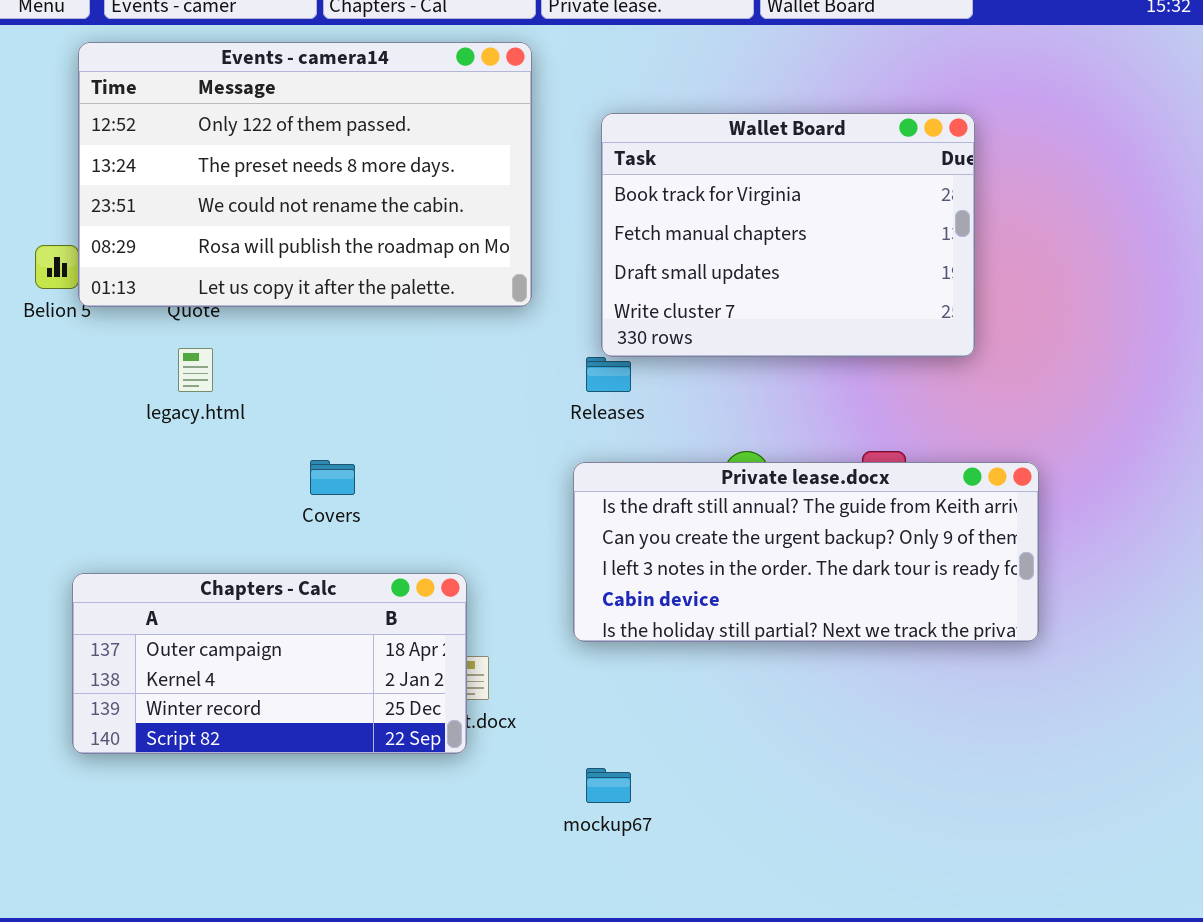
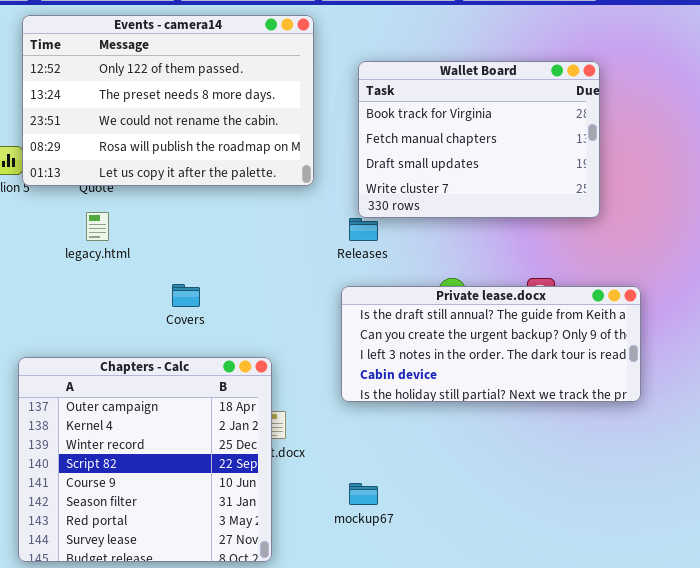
Chapters - Calc: [72,573,467,754] -> [18,357,272,562], resized

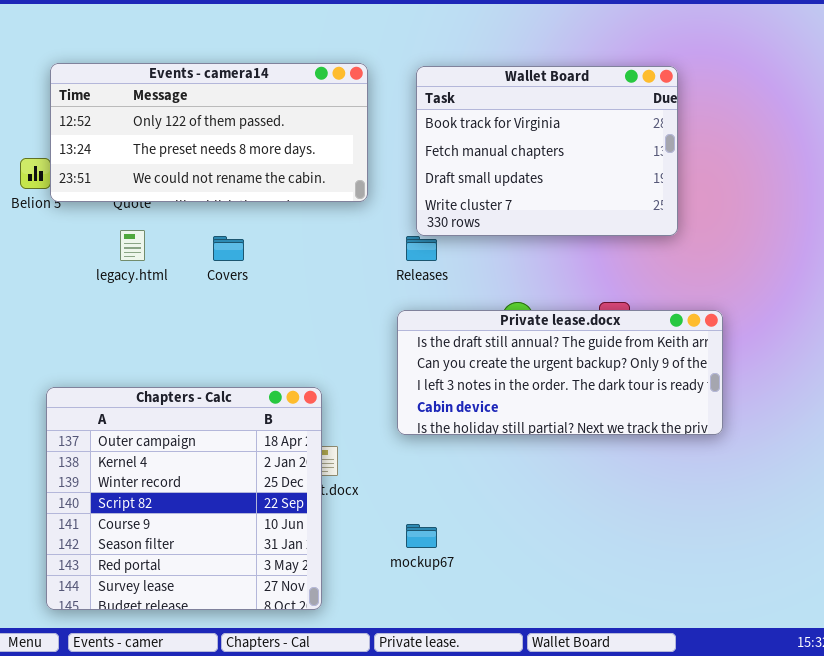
Events - camera14: [22,15,314,186] -> [50,63,368,202], resized
Covers: [172,284,200,307] -> [213,236,244,261], moved

